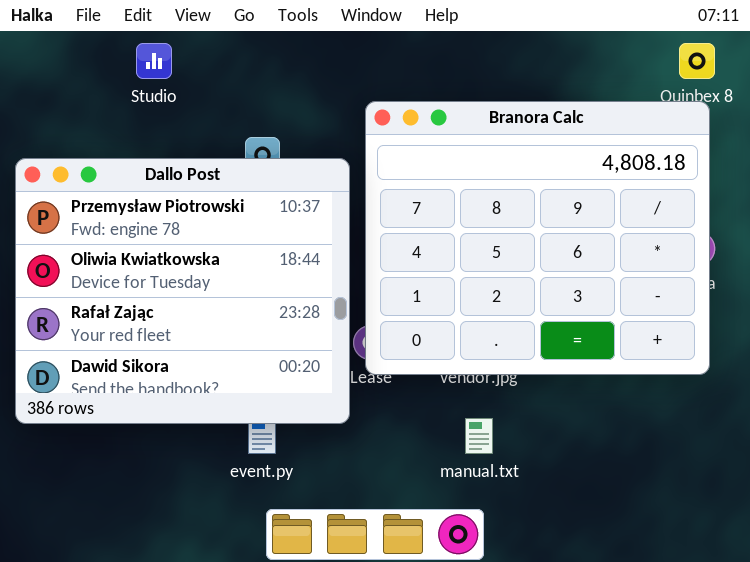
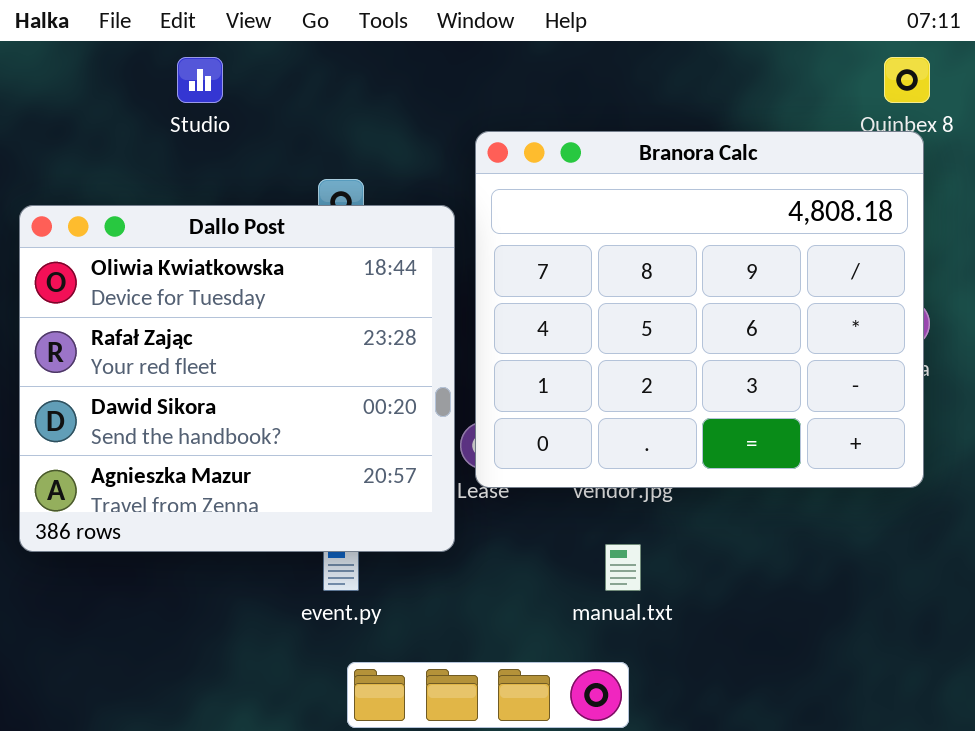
Dallo Post: [15,158,350,424] -> [19,205,455,552], scrolled down 1 row

